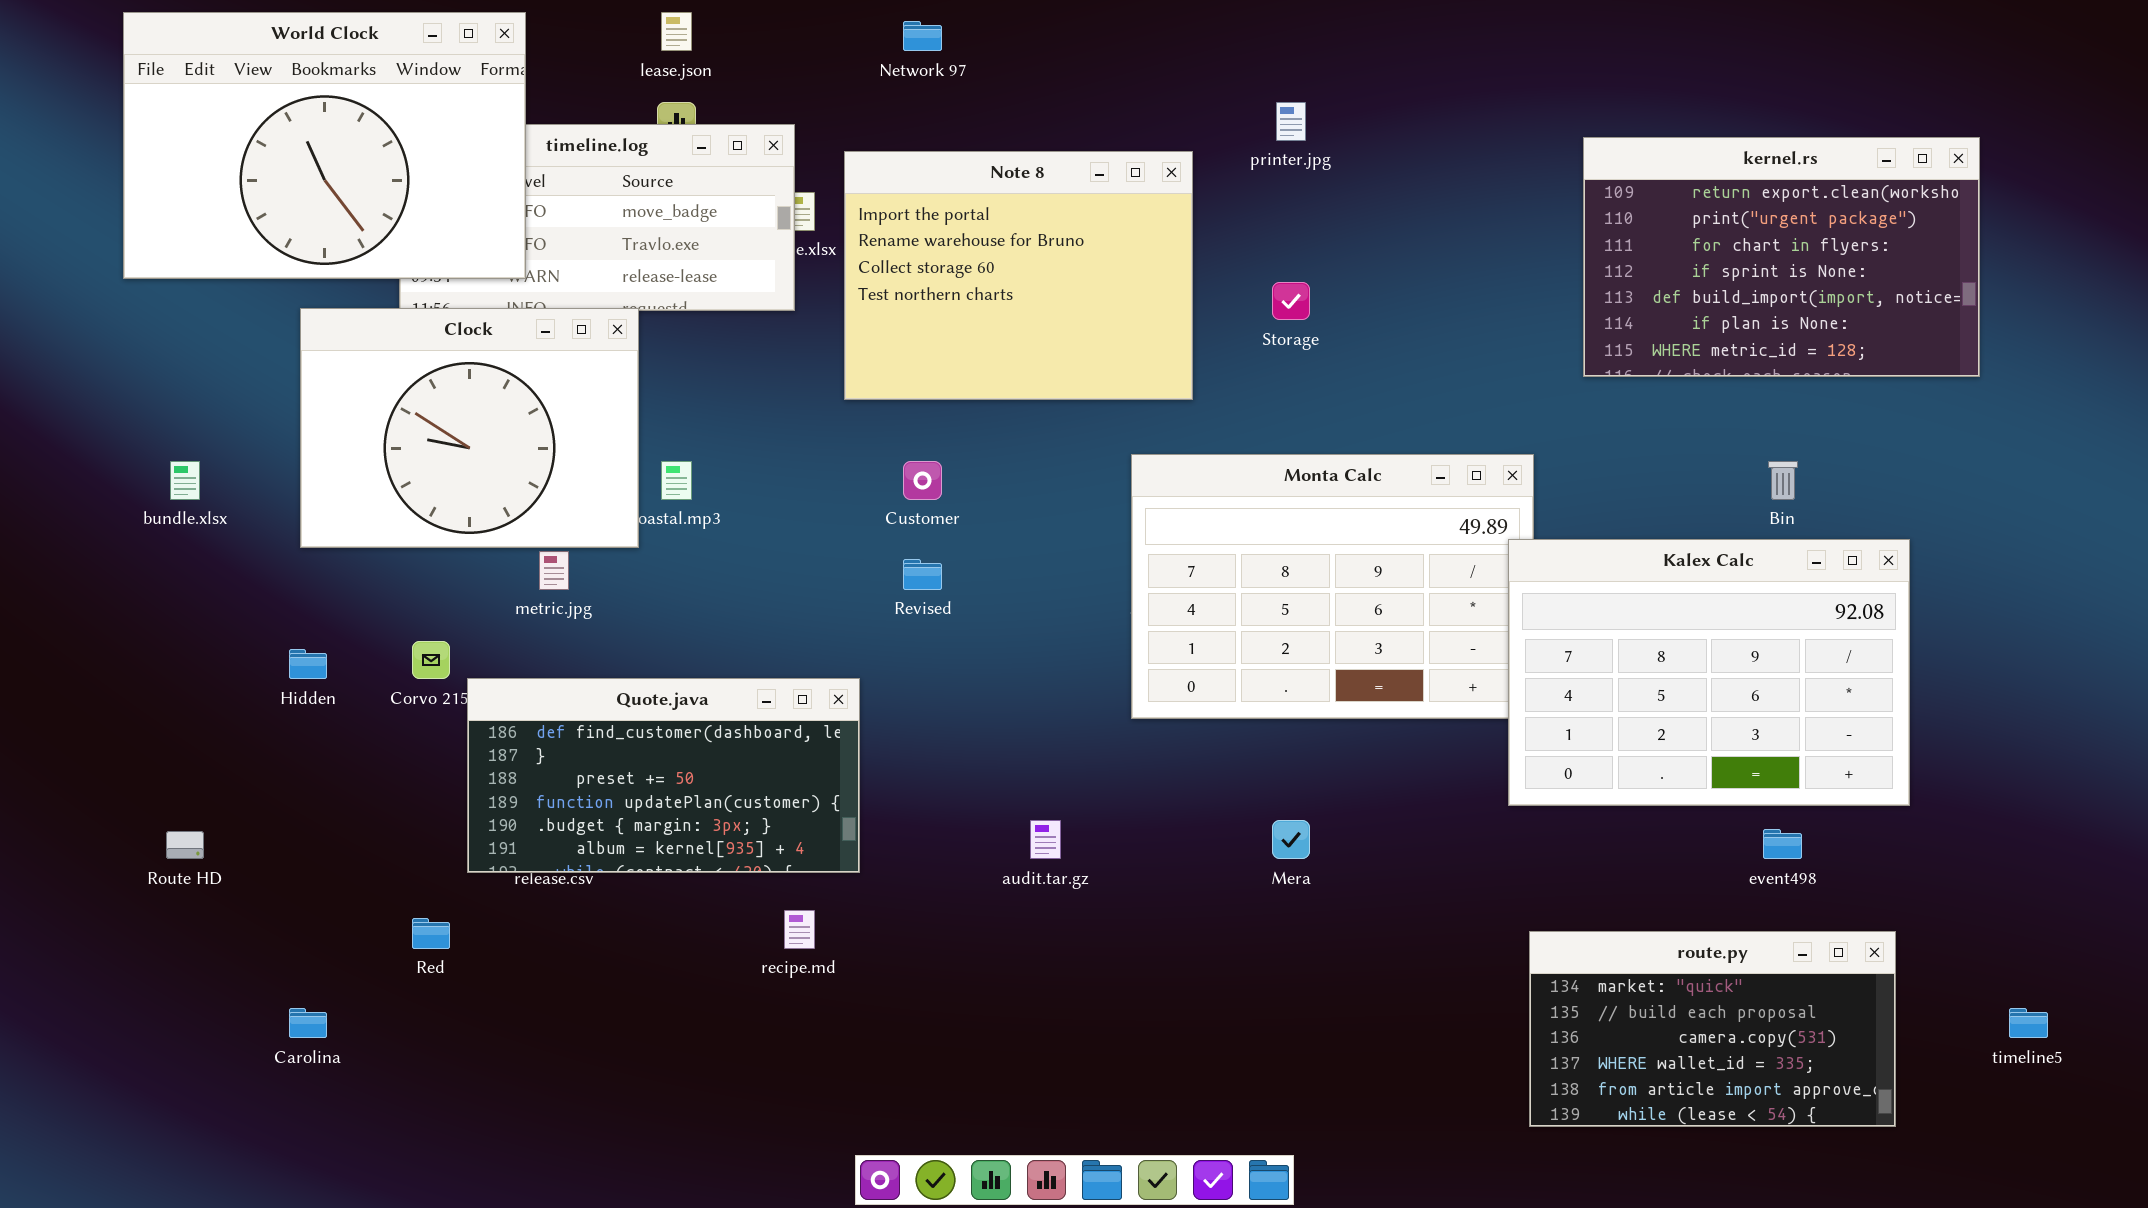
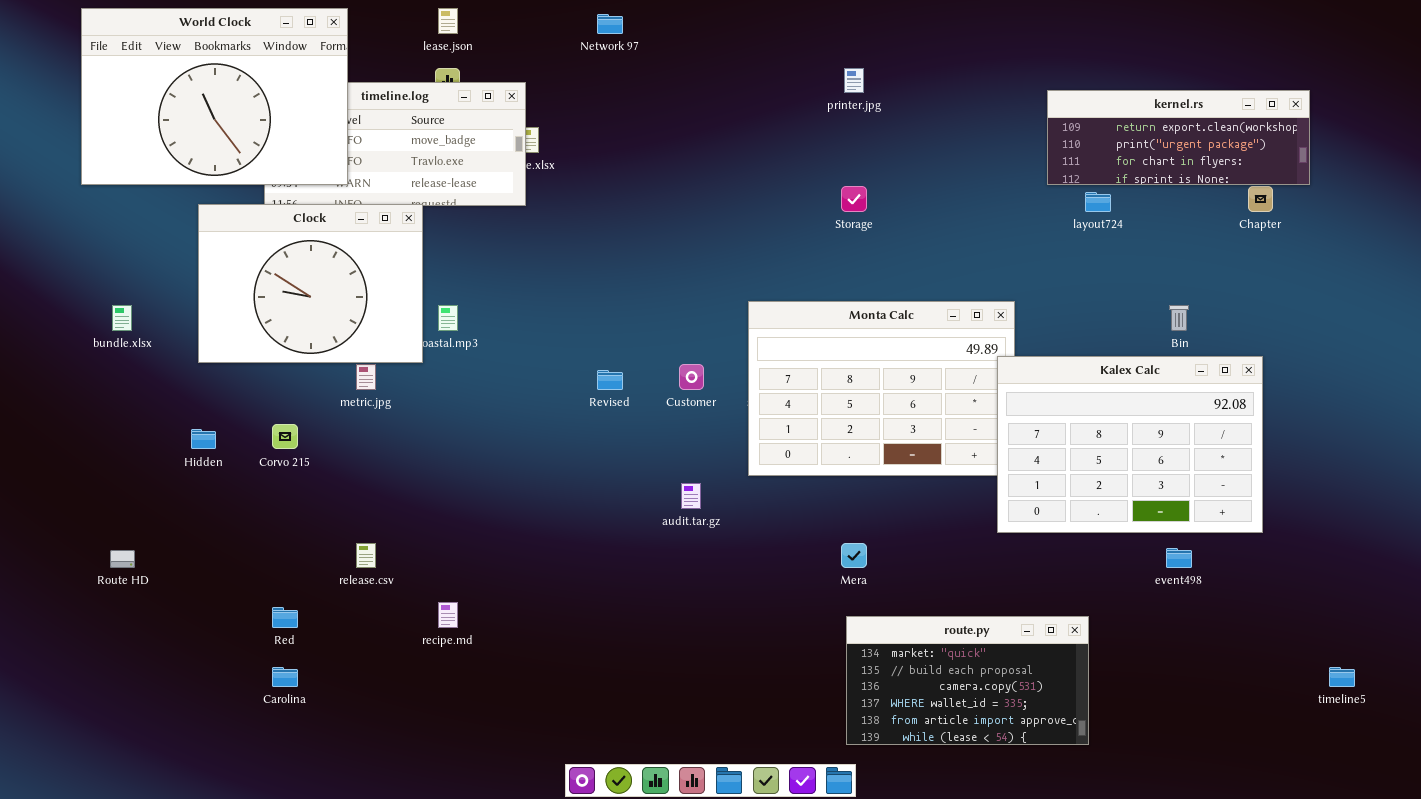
kernel.rs: [1583,137,1980,377] -> [1047,90,1310,185], resized
Note 8: [844,151,1193,400] -> none, closed
Customer: [903,461,942,500] -> [679,364,704,390], moved
Quote.java: [467,678,860,873] -> none, closed
audit.tar.gz: [1030,820,1061,859] -> [681,483,701,509], moved
recipe.md: [784,910,815,949] -> [438,602,458,628], moved
route.py: [1529,931,1896,1127] -> [846,616,1089,745], moved
Carolina: [289,1008,327,1038] -> [272,667,298,687], moved

